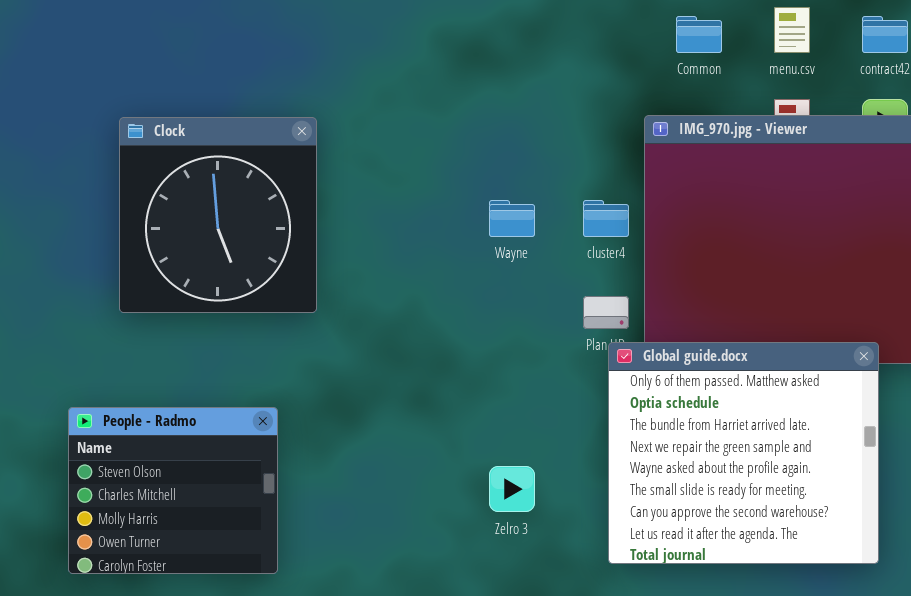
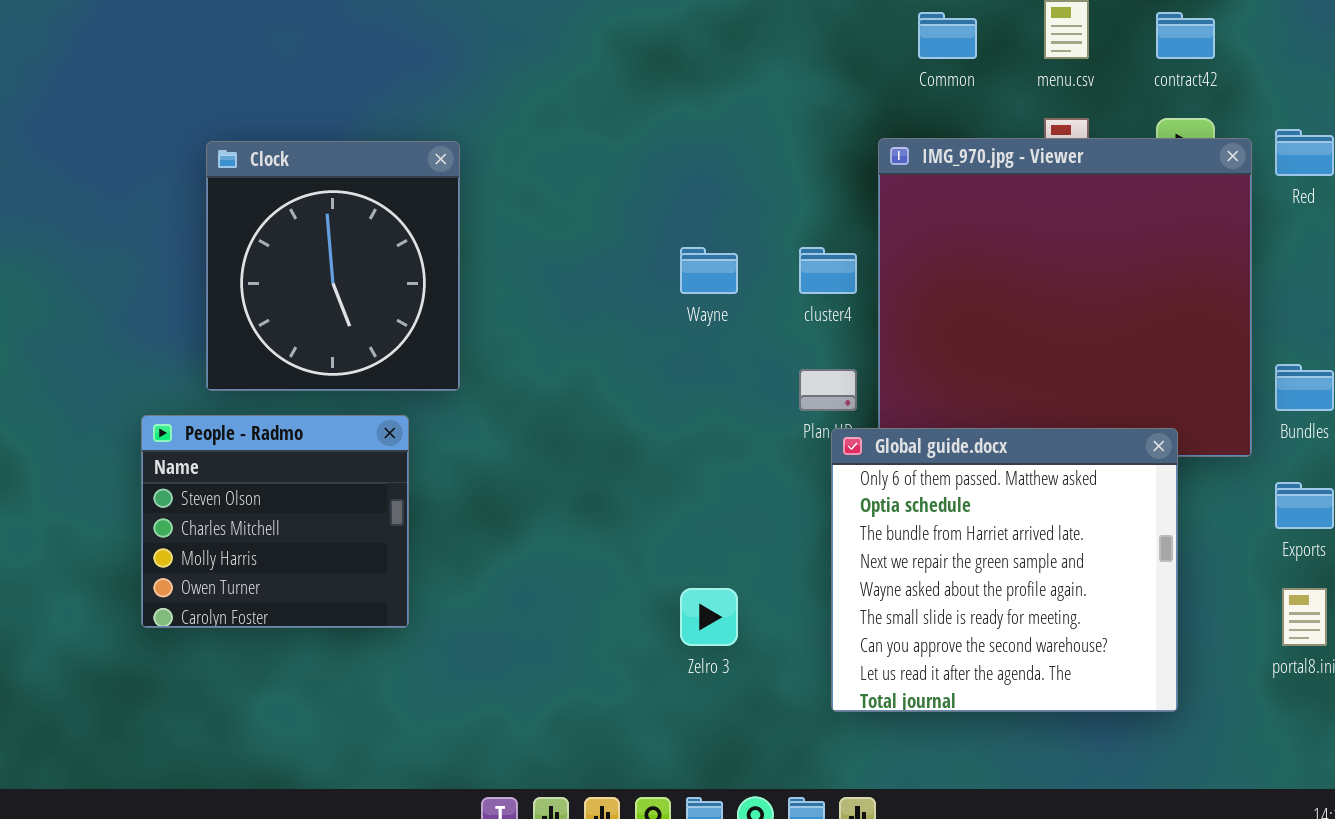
People - Radmo: [68,407,278,574] -> [141,415,409,628], moved

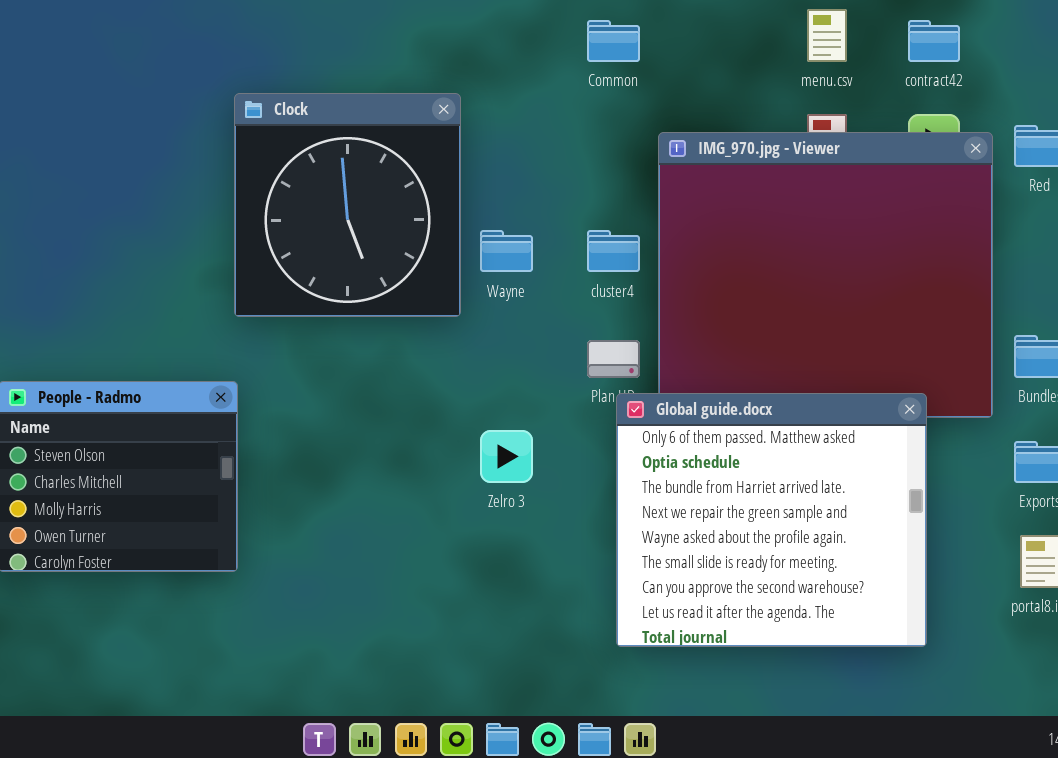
Common: [918,12,977,59] -> [587,20,640,62], moved
Clock: [206,141,460,391] -> [234,93,461,317], moved
Zelro 3: [680,588,738,646] -> [480,430,533,483], moved

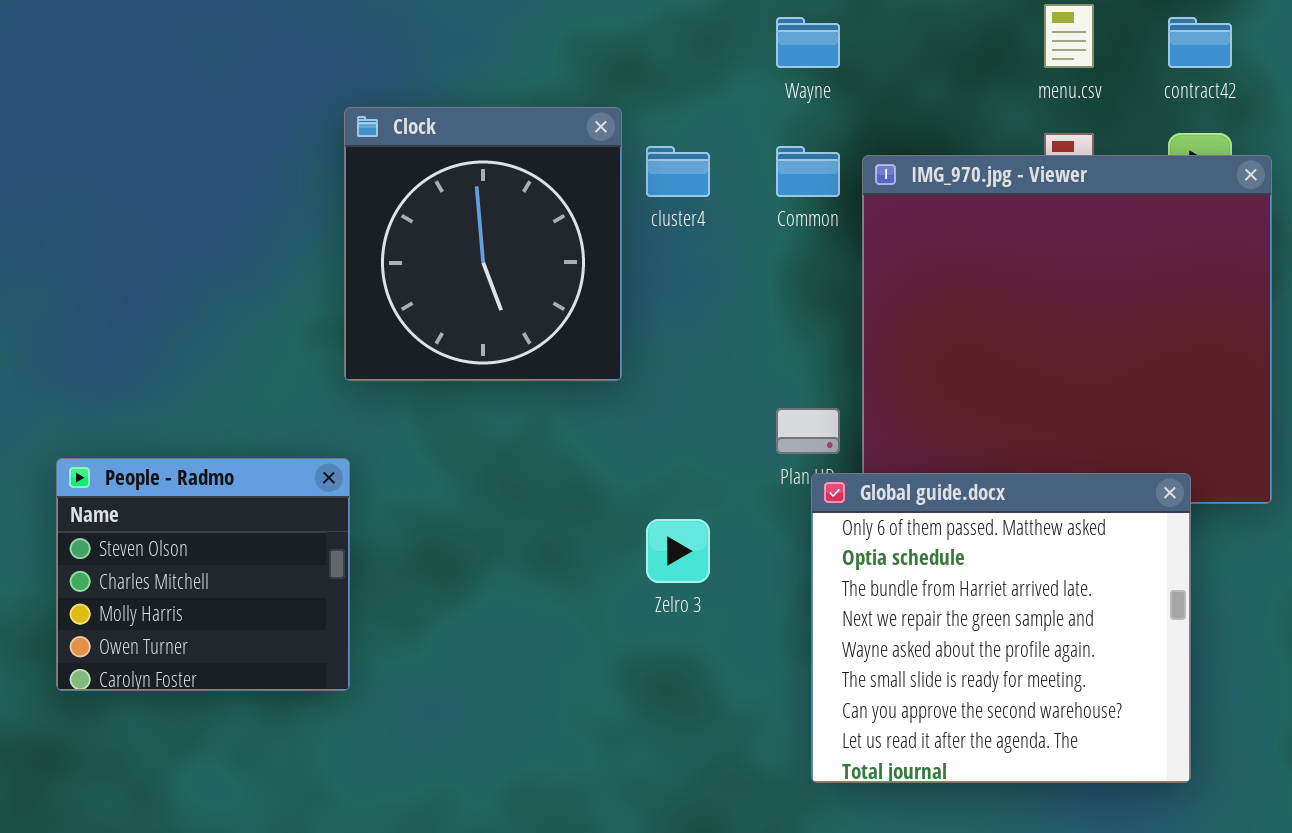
Common: [587,20,640,62] -> [776,146,840,197], moved
Wayne: [480,230,533,272] -> [776,17,840,68], moved
cluster4: [587,230,640,272] -> [646,146,710,197], moved

